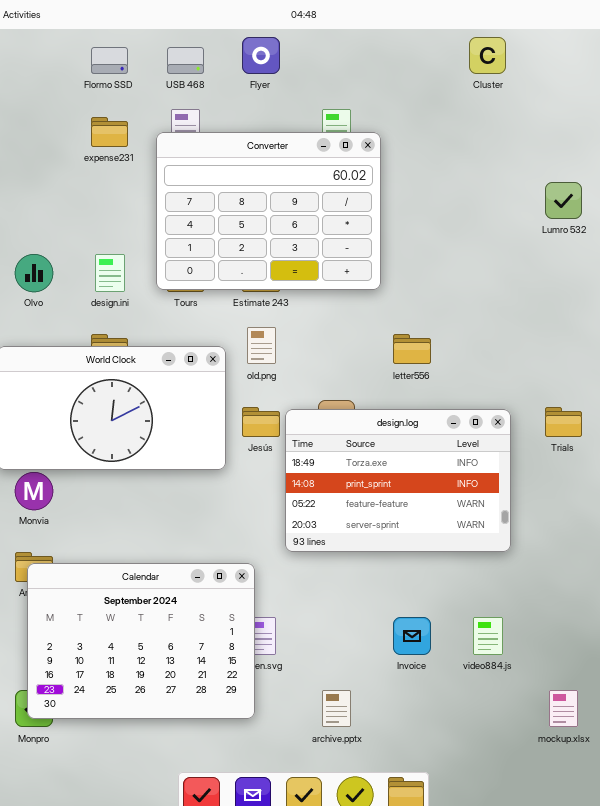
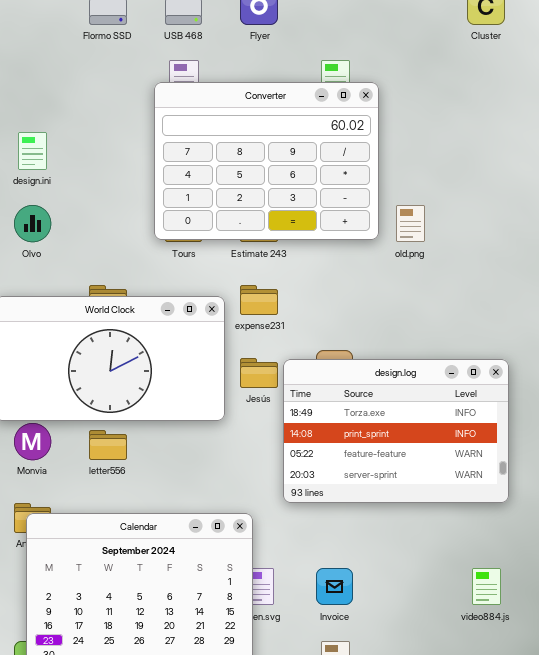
expense231: [91,117,128,147] -> [240,285,278,315], moved
design.ini: [95,254,125,292] -> [18,132,47,170], moved
old.png: [247,327,276,364] -> [396,205,425,242], moved
letter556: [393,334,431,364] -> [89,430,127,460], moved
Invoice: [393,617,431,655] -> [316,568,353,605], moved

